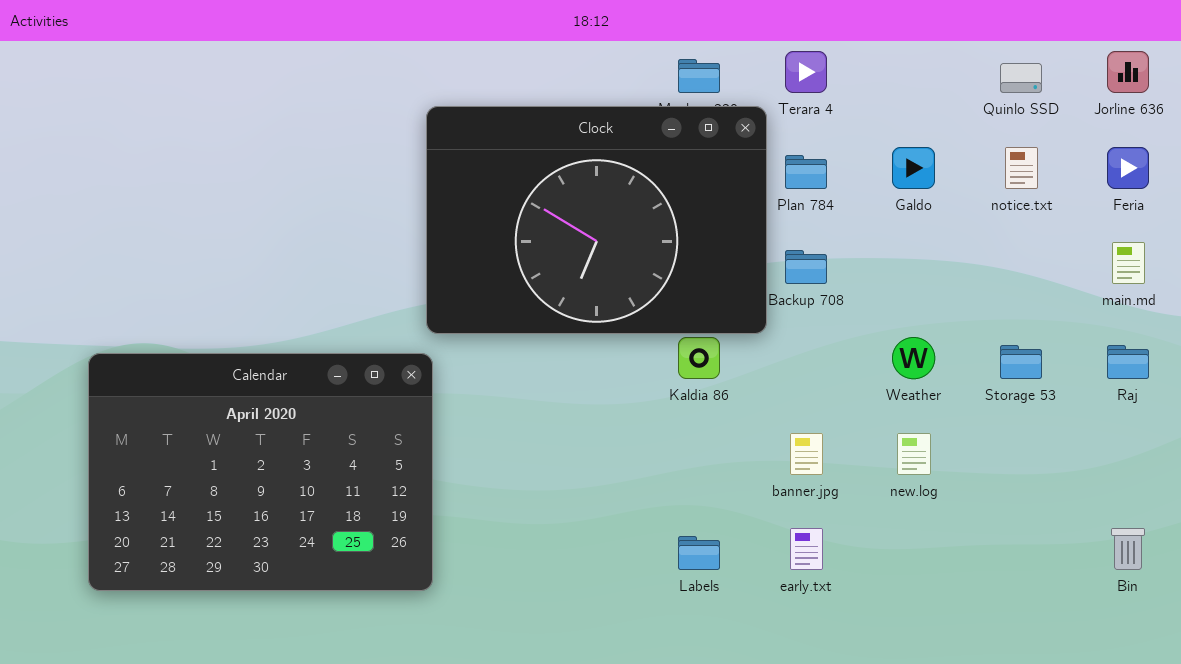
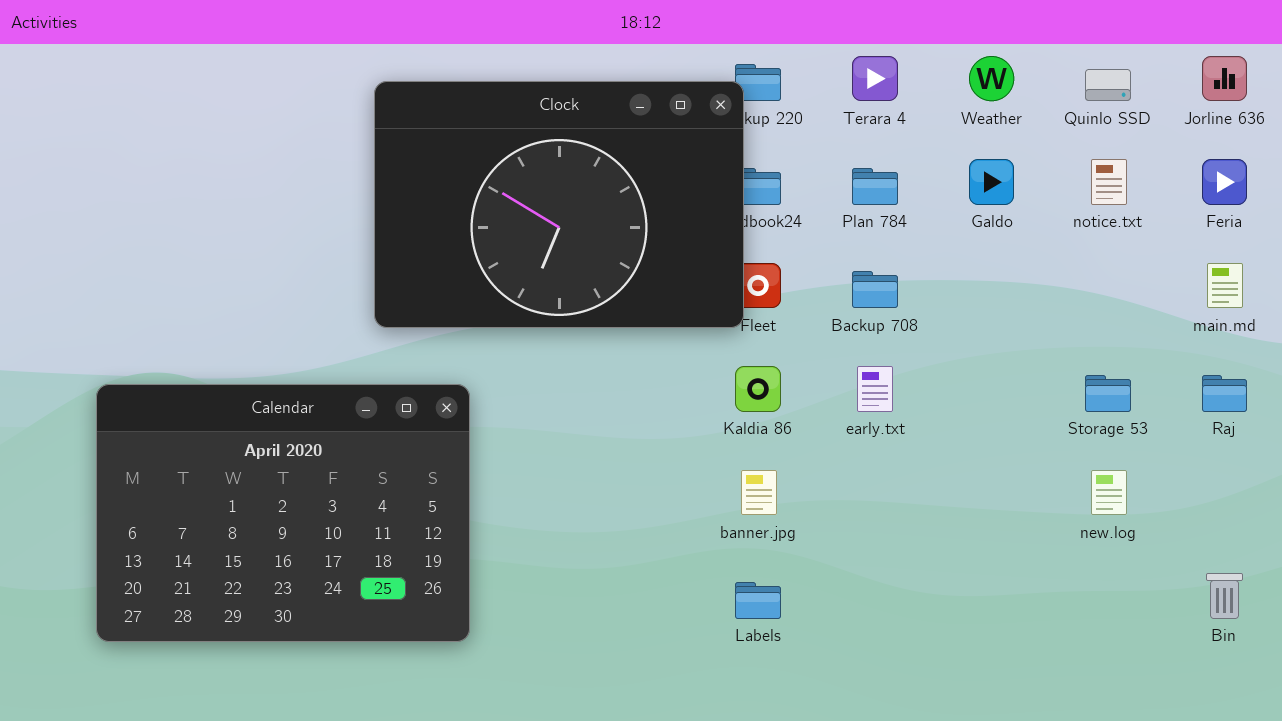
Clock: [426,106,767,334] -> [374,81,744,328], moved
Weather: [892,337,935,379] -> [969,56,1014,101], moved
banner.jpg: [790,433,823,475] -> [741,470,777,515], moved
new.log: [897,433,931,475] -> [1091,470,1127,515], moved
early.txt: [790,528,823,570] -> [857,366,893,412], moved

